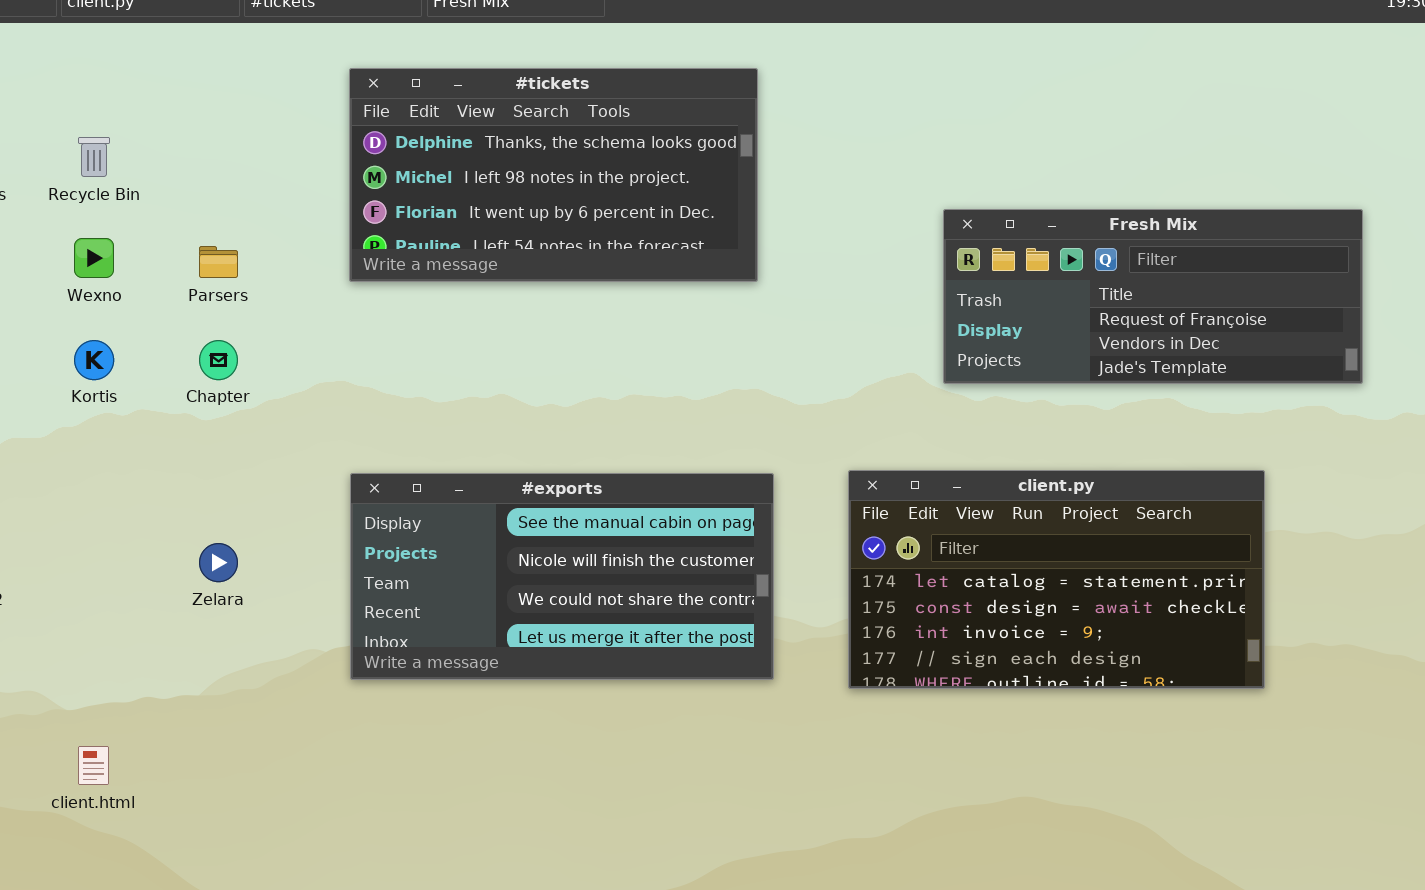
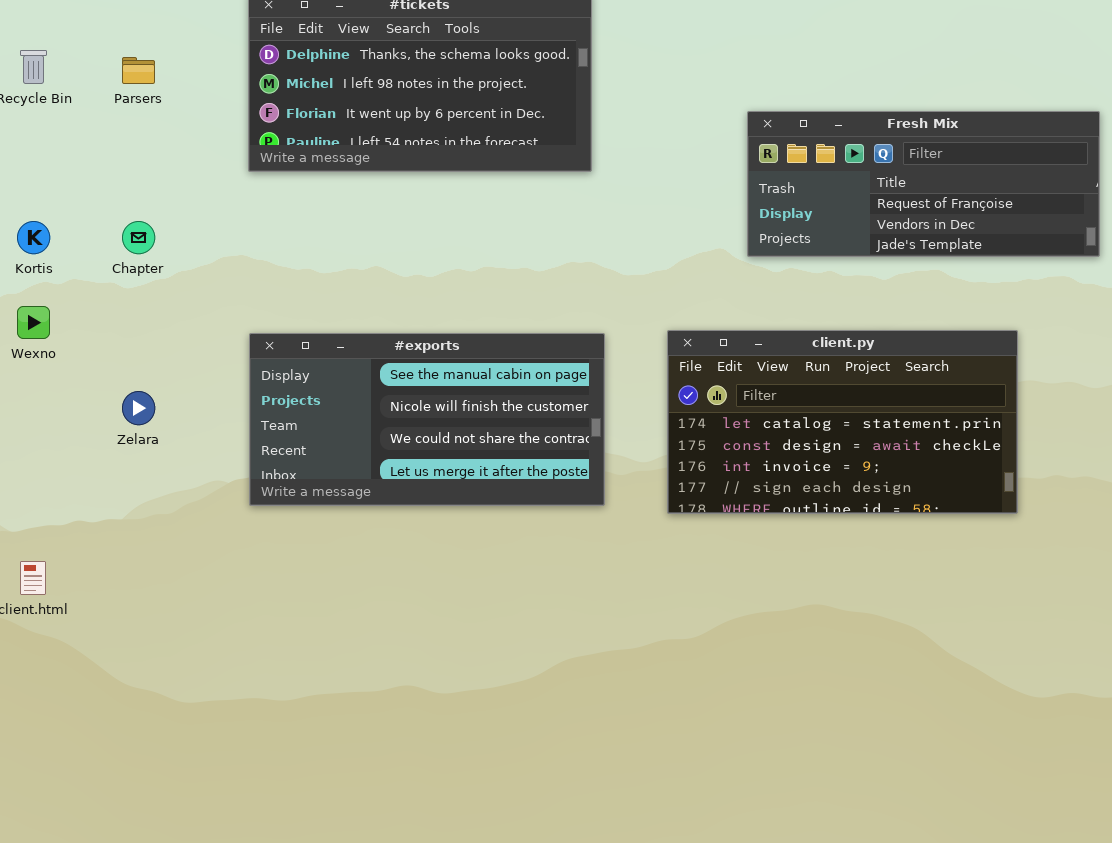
Wexno: [74,238,114,278] -> [17,306,50,339], moved
Parsers: [199,246,238,278] -> [122,57,155,84], moved

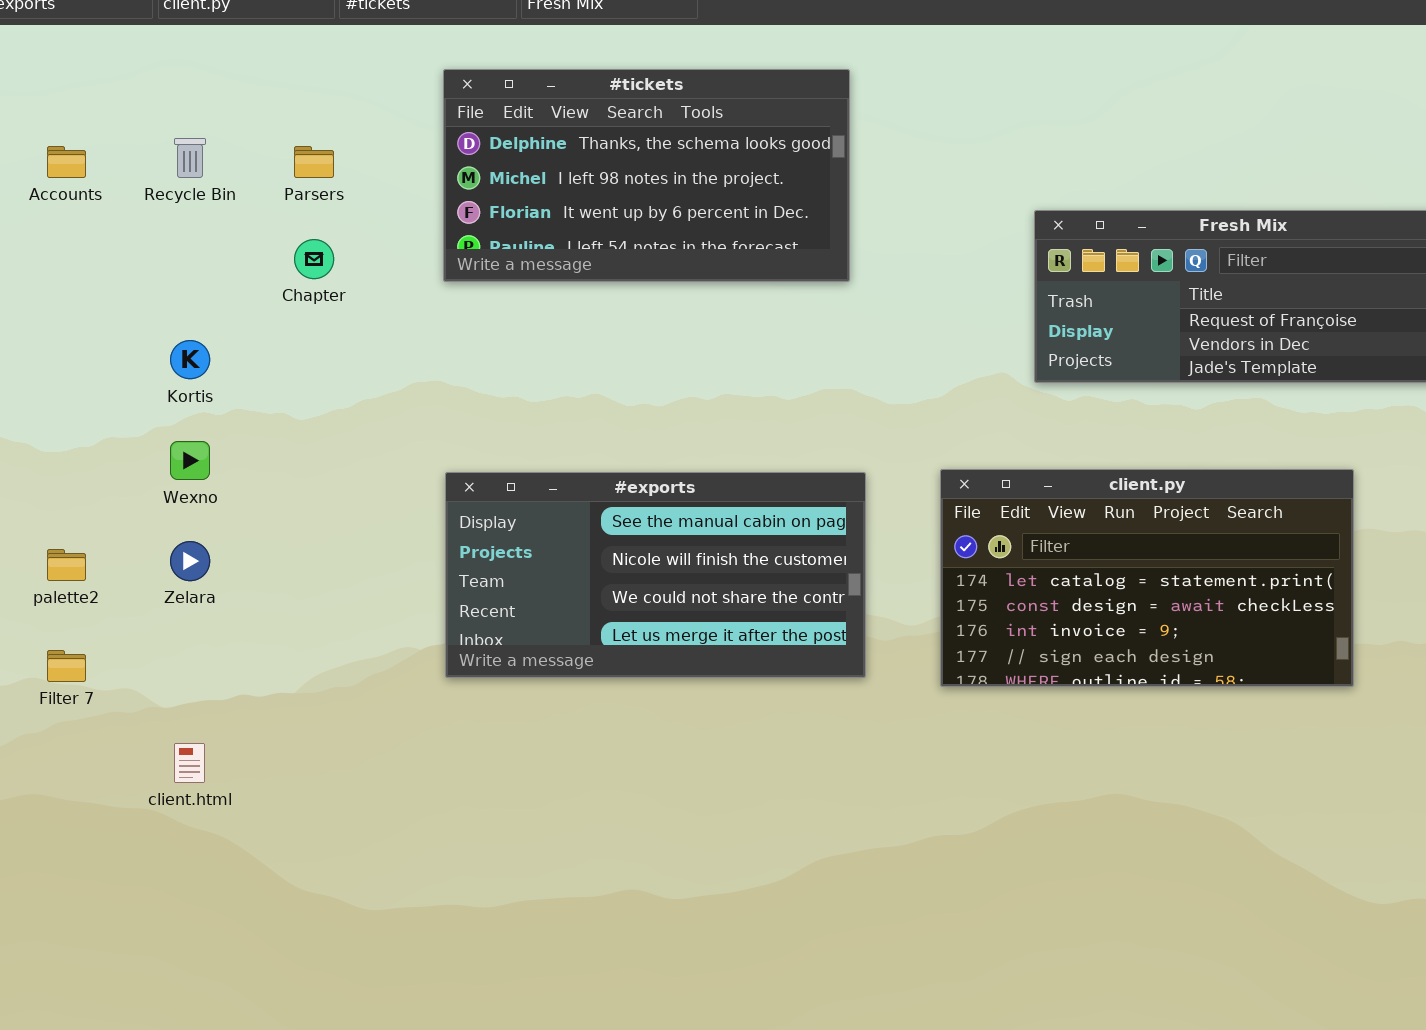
Chapter: [122,221,155,254] -> [294,239,334,279], moved
Zelara: [122,391,155,425] -> [170,541,210,581], moved

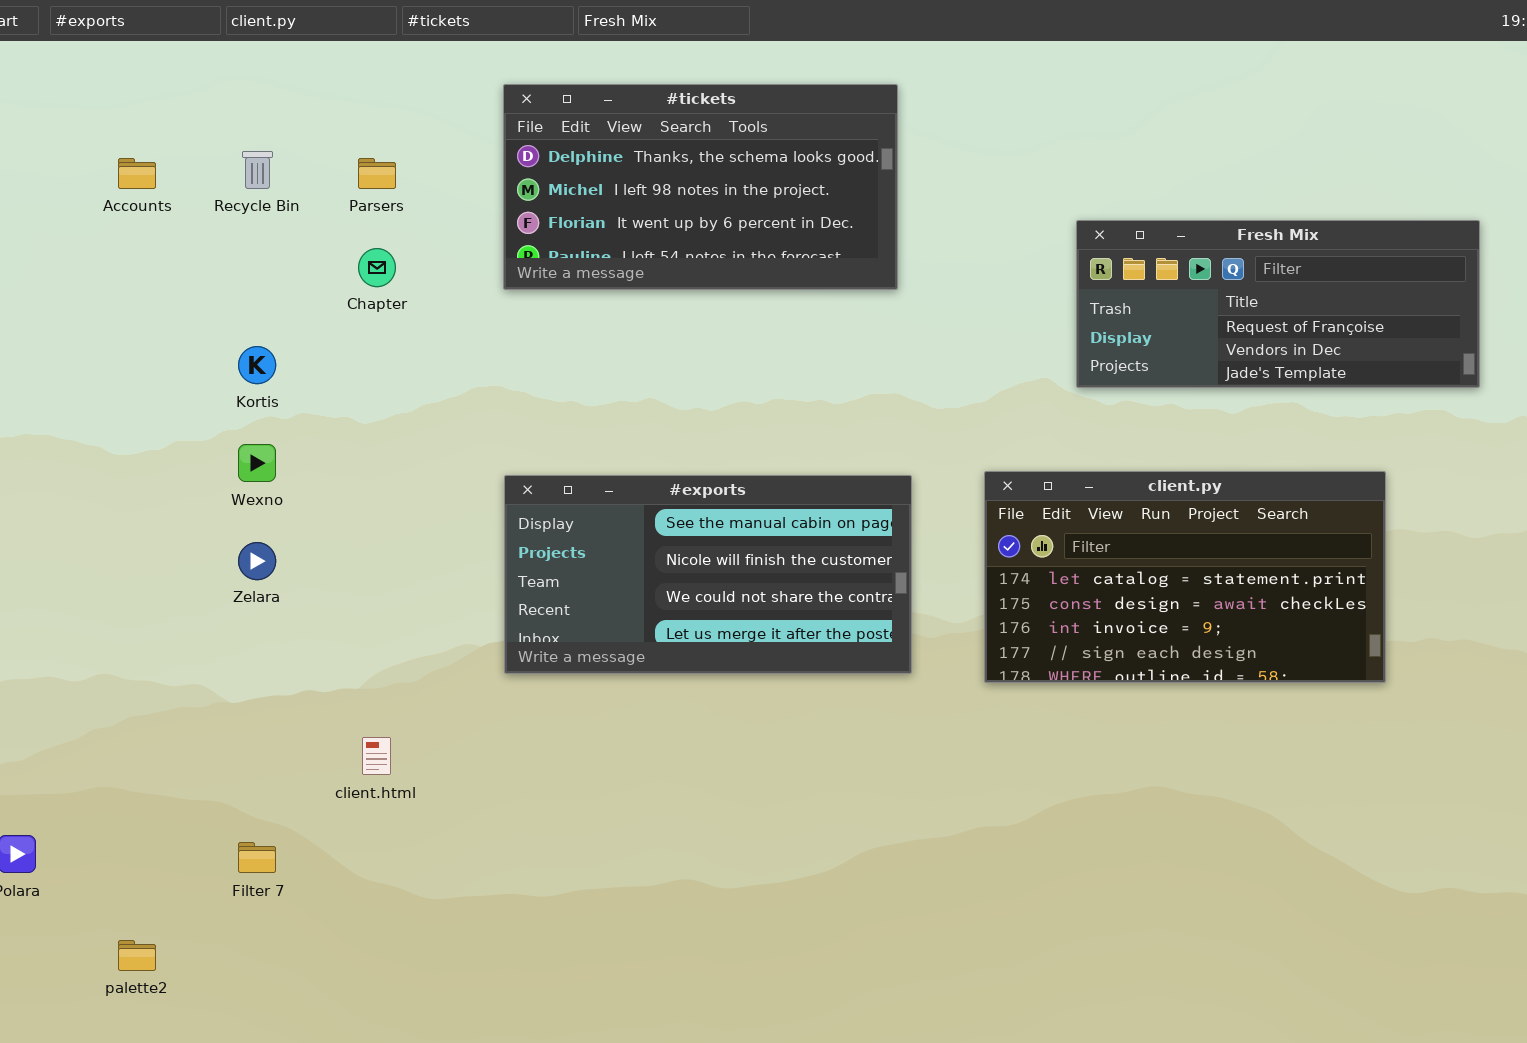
palette2: [47,549,86,581] -> [118,940,156,971], moved
Filter 7: [47,650,86,682] -> [238,842,276,873], moved
client.html: [174,743,205,783] -> [362,737,391,775], moved

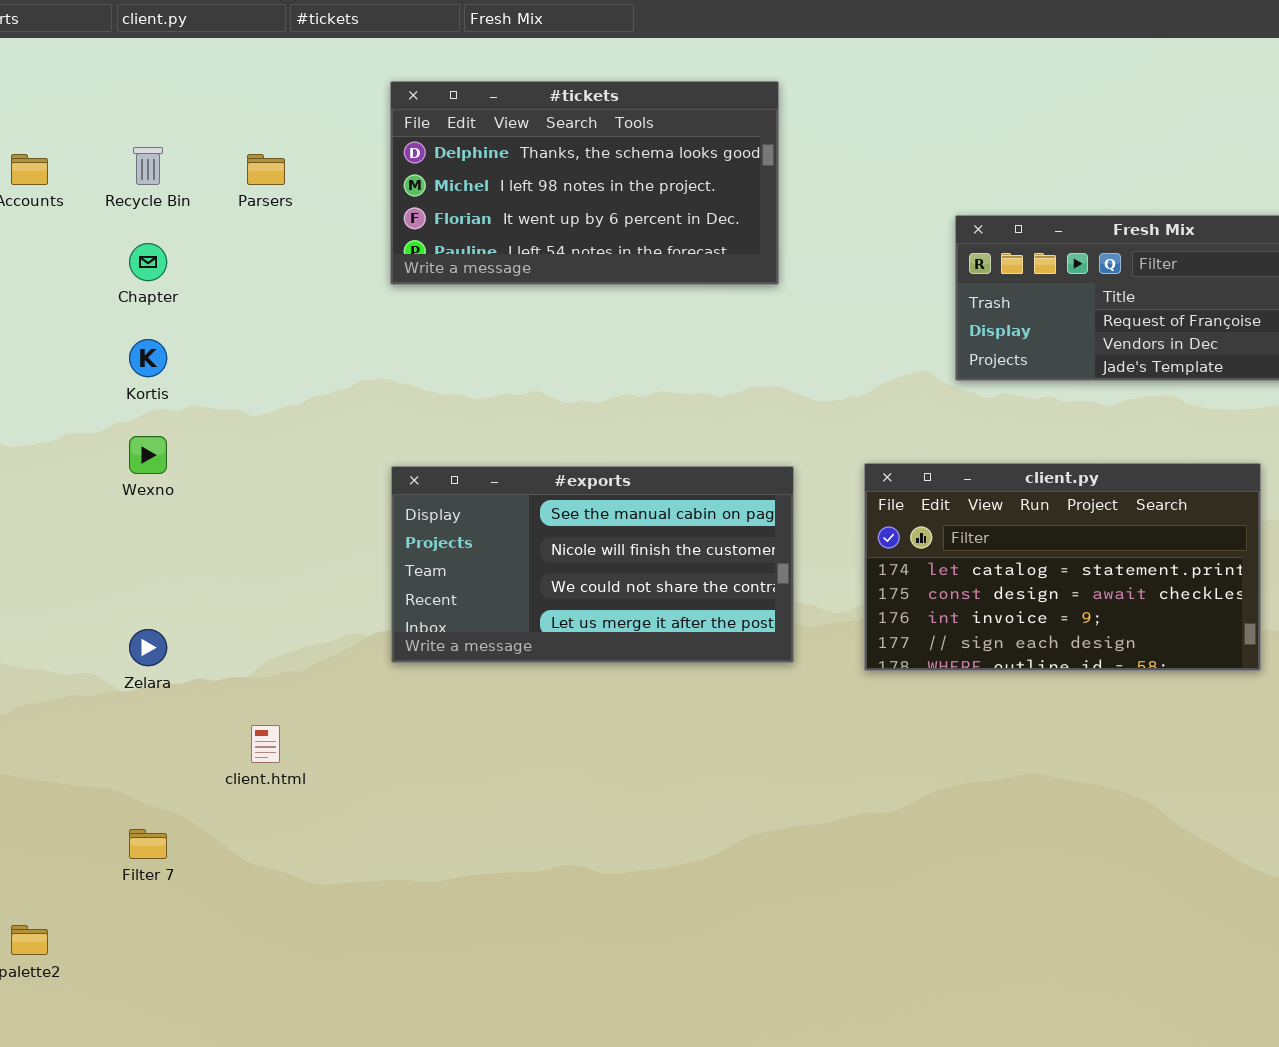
Chapter: [358,248,396,287] -> [129,243,167,281], moved
Zelara: [238,542,276,580] -> [129,629,167,666], moved

